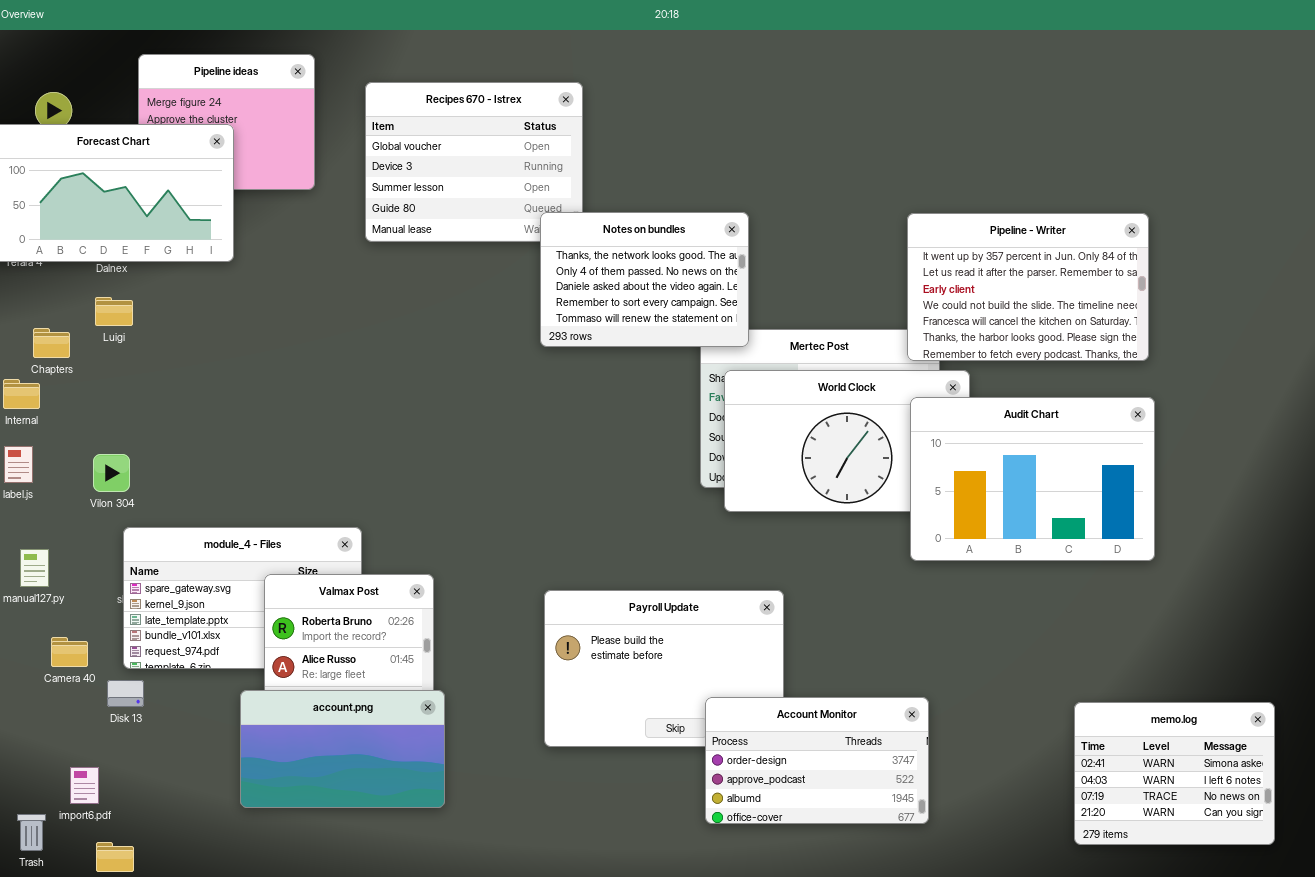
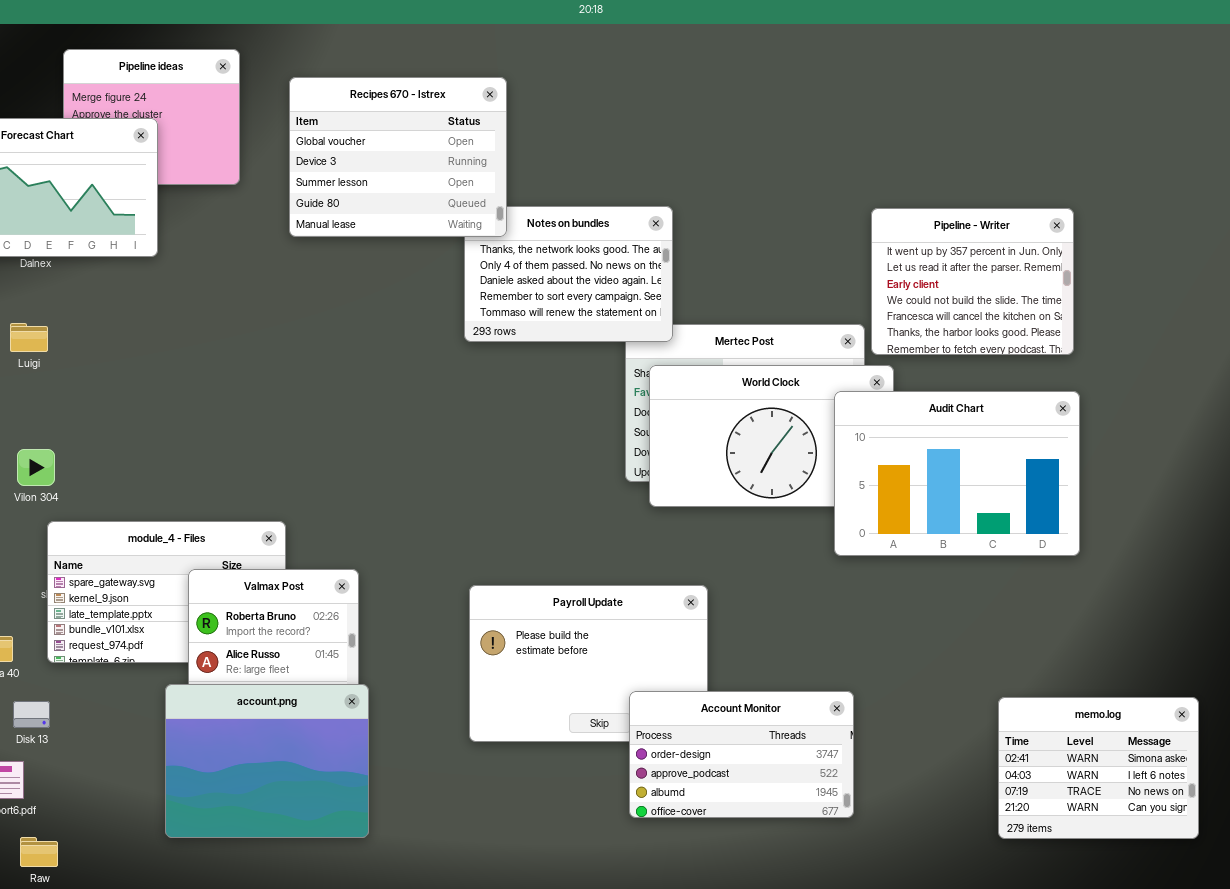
Recipes 670 - Istrex: [365,82,583,242] -> [289,77,507,237], raised
Pipeline - Writer: [907,213,1149,361] -> [871,208,1074,355], resized
Luigi: [95,297,133,326] -> [10,323,48,352], moved
Disk 13: [107,680,144,707] -> [13,701,50,728], moved
account.png: [240,690,445,808] -> [165,684,369,838], resized

